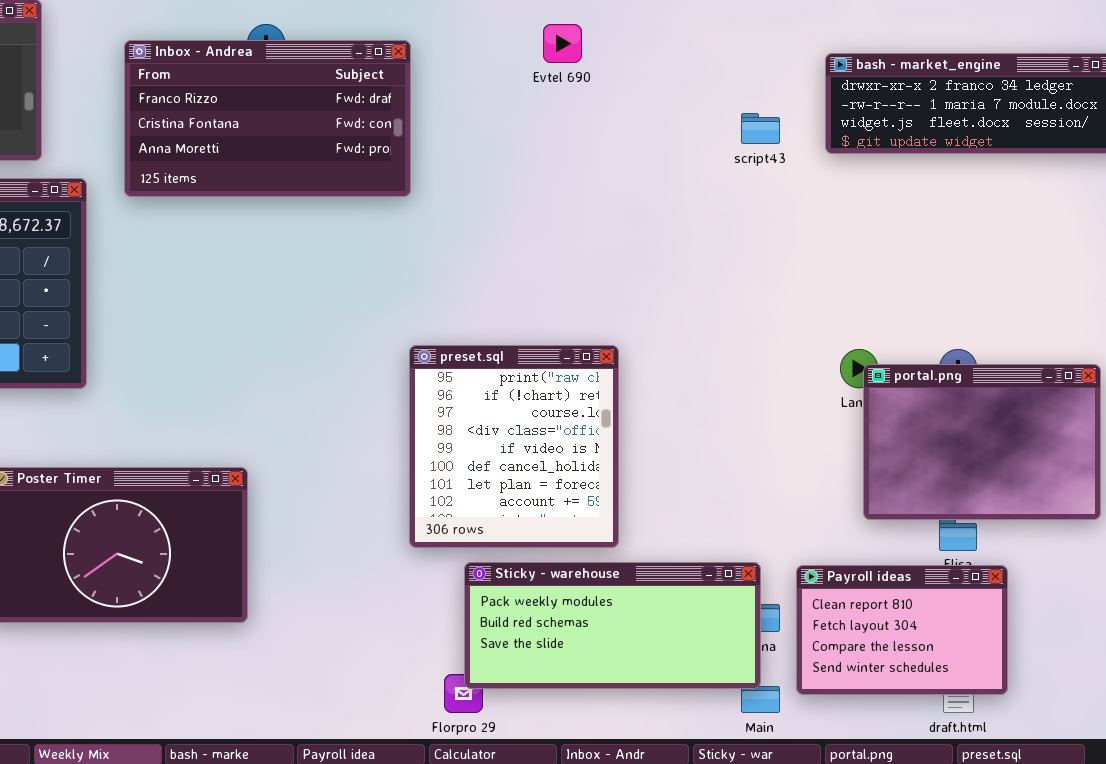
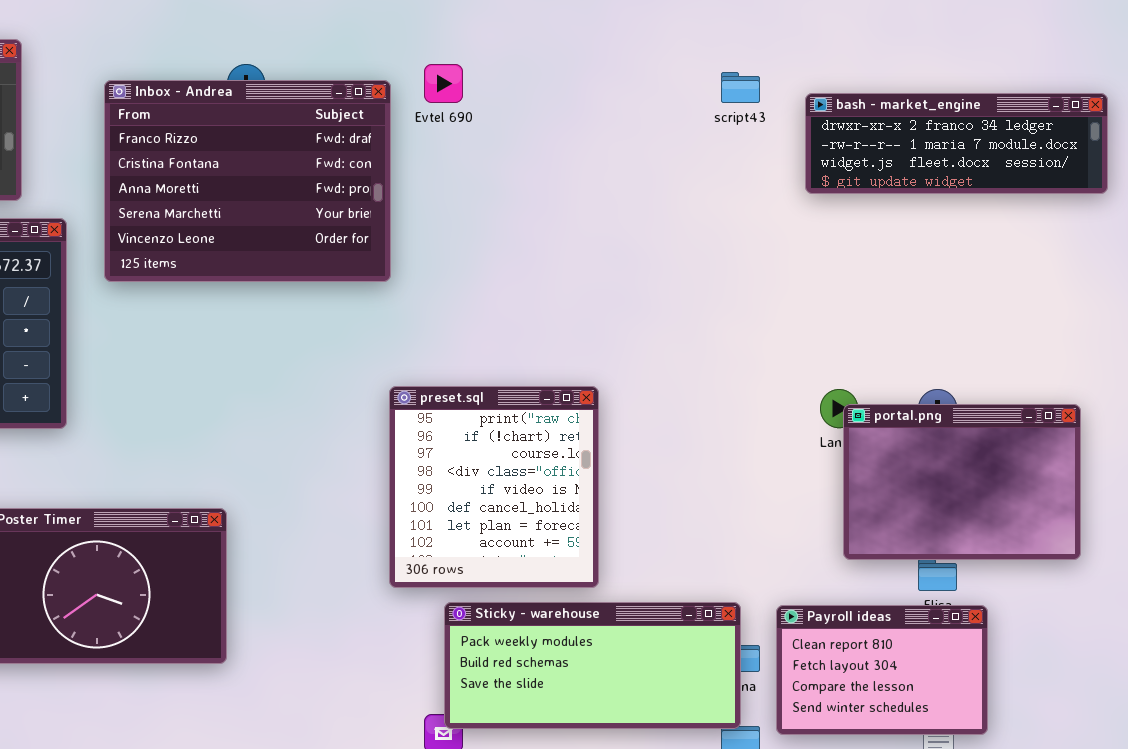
Evtel 690: [543,24,582,63] -> [424,64,463,103], moved
Inbox - Andrea: [124,40,411,197] -> [104,80,391,282], resized
script43: [741,113,780,144] -> [721,72,760,103], moved

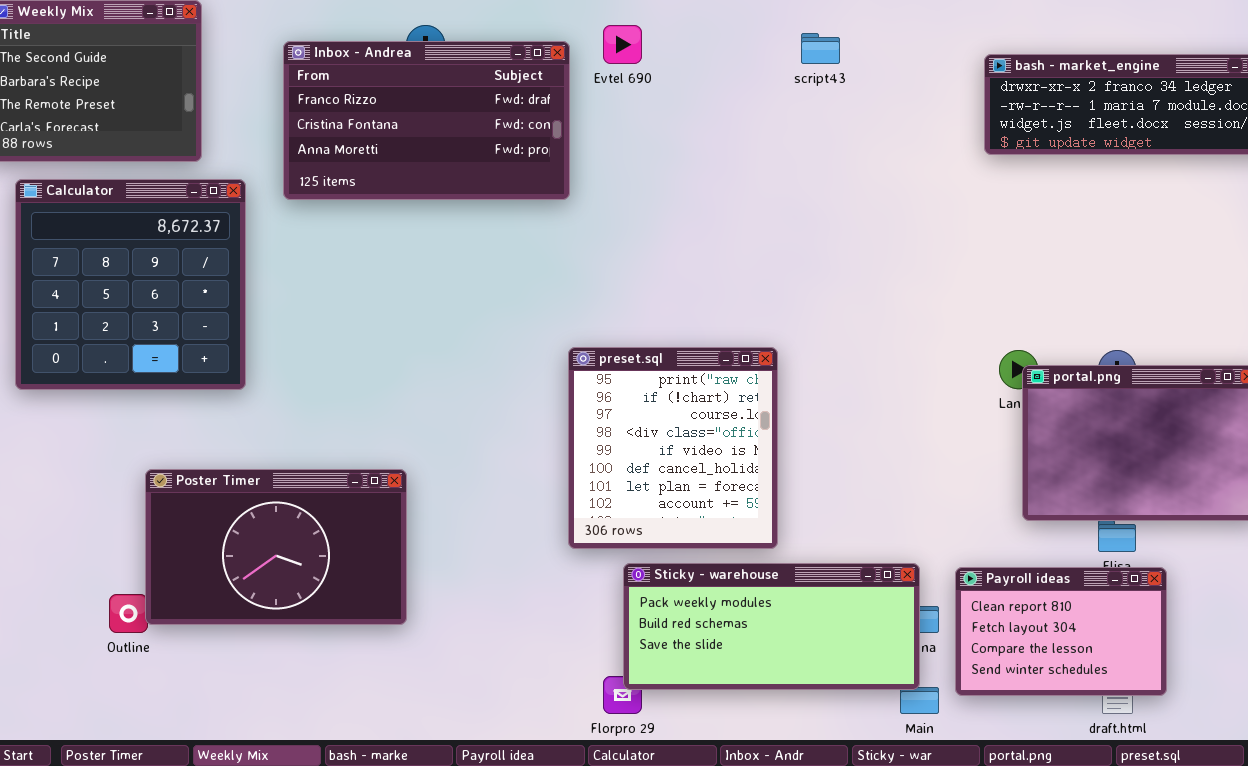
script43: [721,72,760,103] -> [801,33,840,64], moved
Inbox - Andrea: [104,80,391,282] -> [283,41,570,200], resized

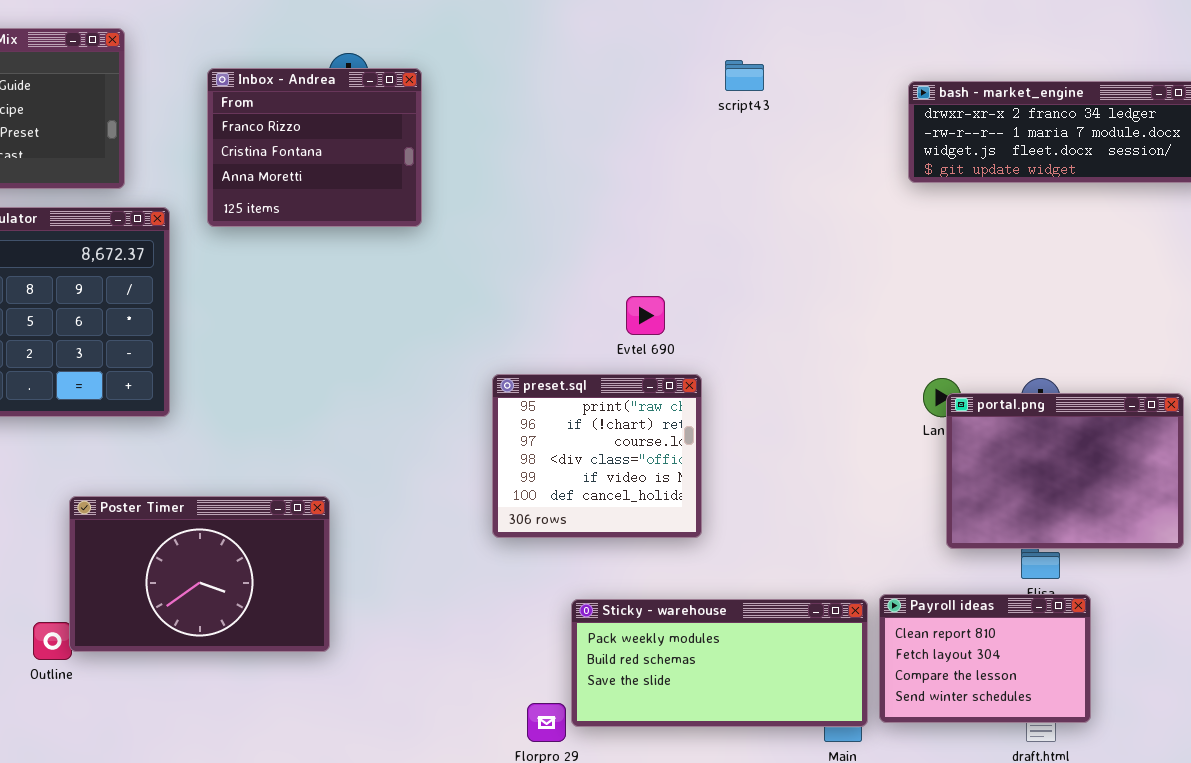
Evtel 690: [603,25,642,64] -> [626,296,665,335], moved
Inbox - Andrea: [283,41,570,200] -> [207,68,422,227], resized
preset.sql: [568,347,778,549] -> [492,374,702,538], resized
Sticky - warehouse: [623,563,920,690] -> [571,599,868,727], moved

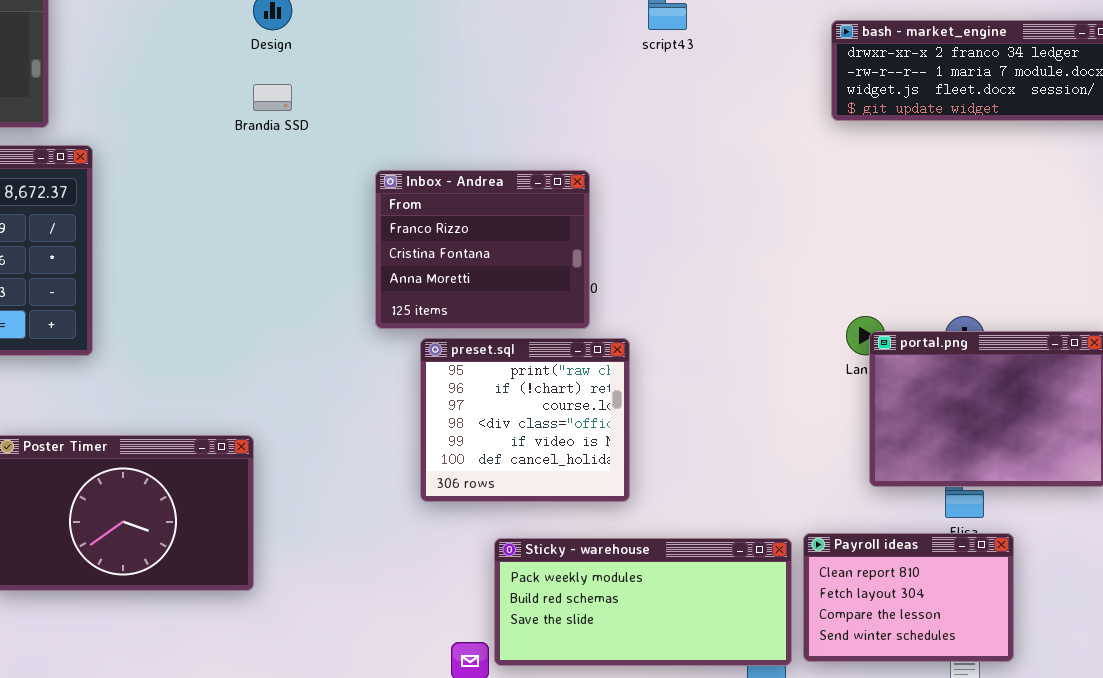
Inbox - Andrea: [207,68,422,227] -> [375,170,590,329], moved
preset.sql: [492,374,702,538] -> [420,338,630,502], moved

